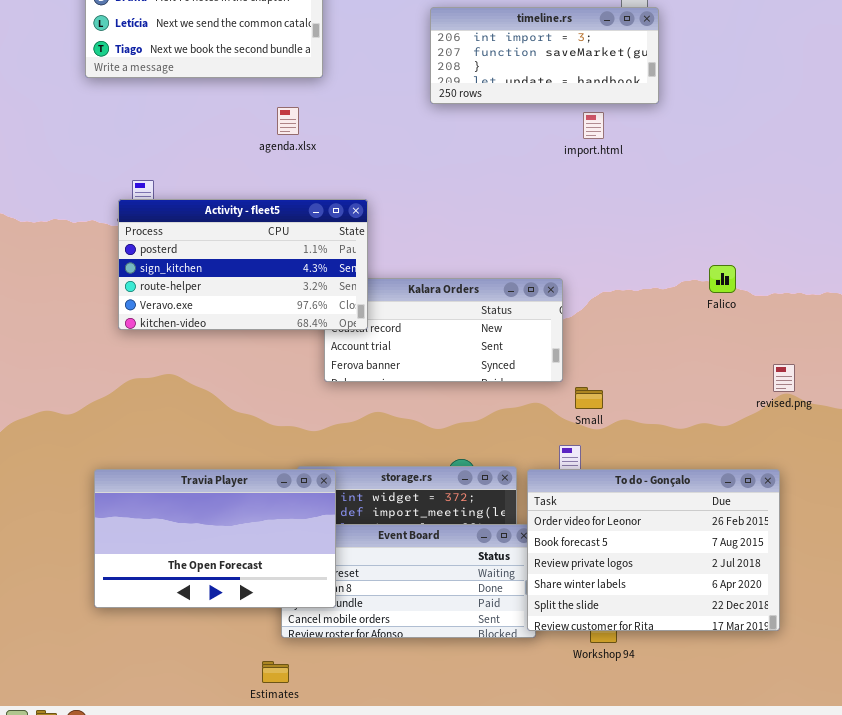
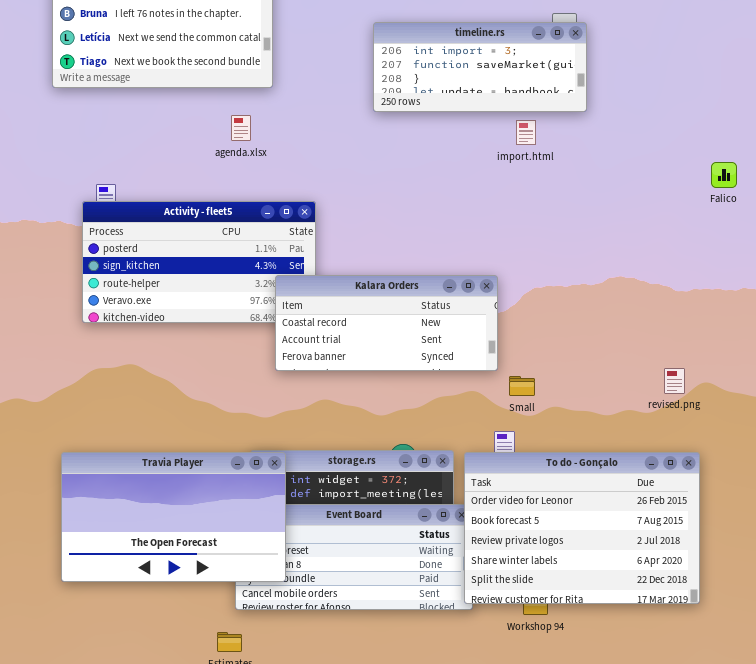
Falico: [709,265,736,293] -> [711,162,737,188], moved
Kalara Orders: [324,278,563,382] -> [275,275,498,371], raised
revised.png: [773,364,795,392] -> [664,368,685,394], moved

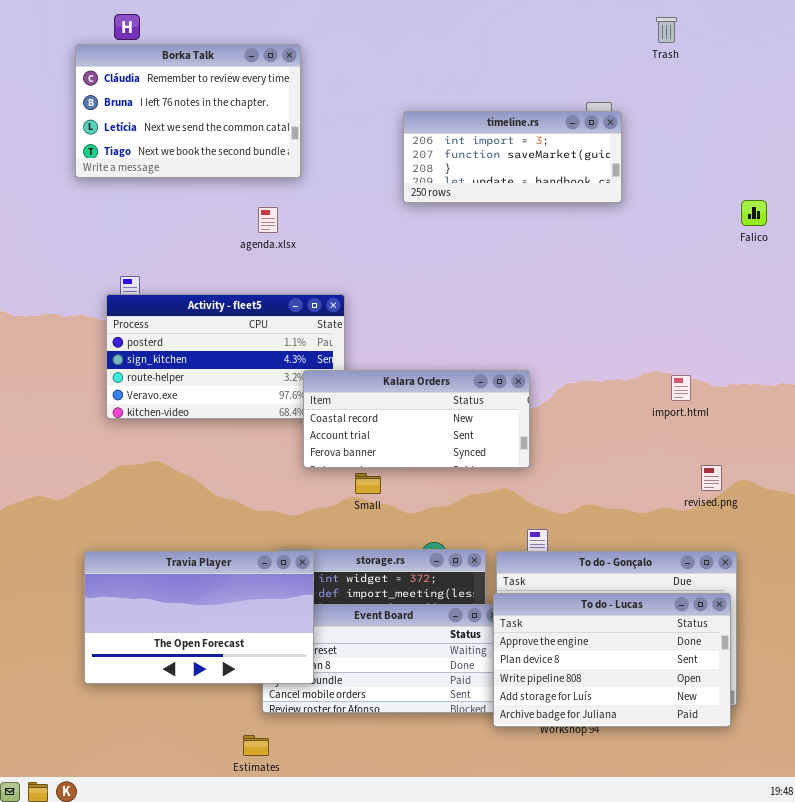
import.html: [516,120,536,145] -> [671,375,691,401], moved
Falico: [711,162,737,188] -> [741,200,767,226], moved
Small: [509,376,535,396] -> [355,473,381,494], moved
To do - Lucas: none -> [493,593,731,727], opened

